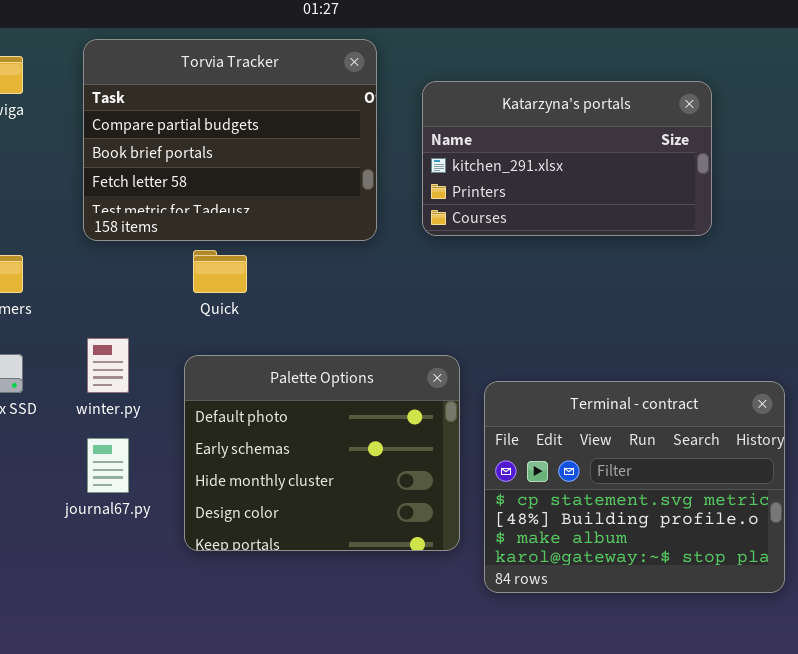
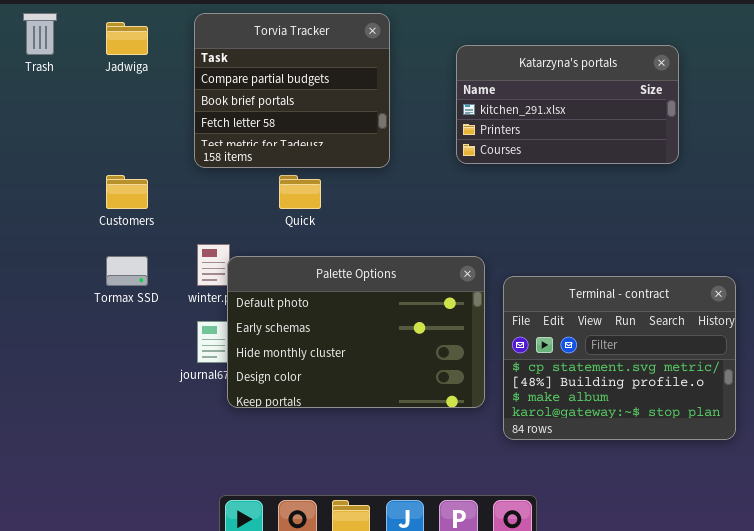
Torvia Tracker: [83,39,377,241] -> [194,13,390,168], resized
Palette Options: [184,355,460,551] -> [227,256,485,408], resized

